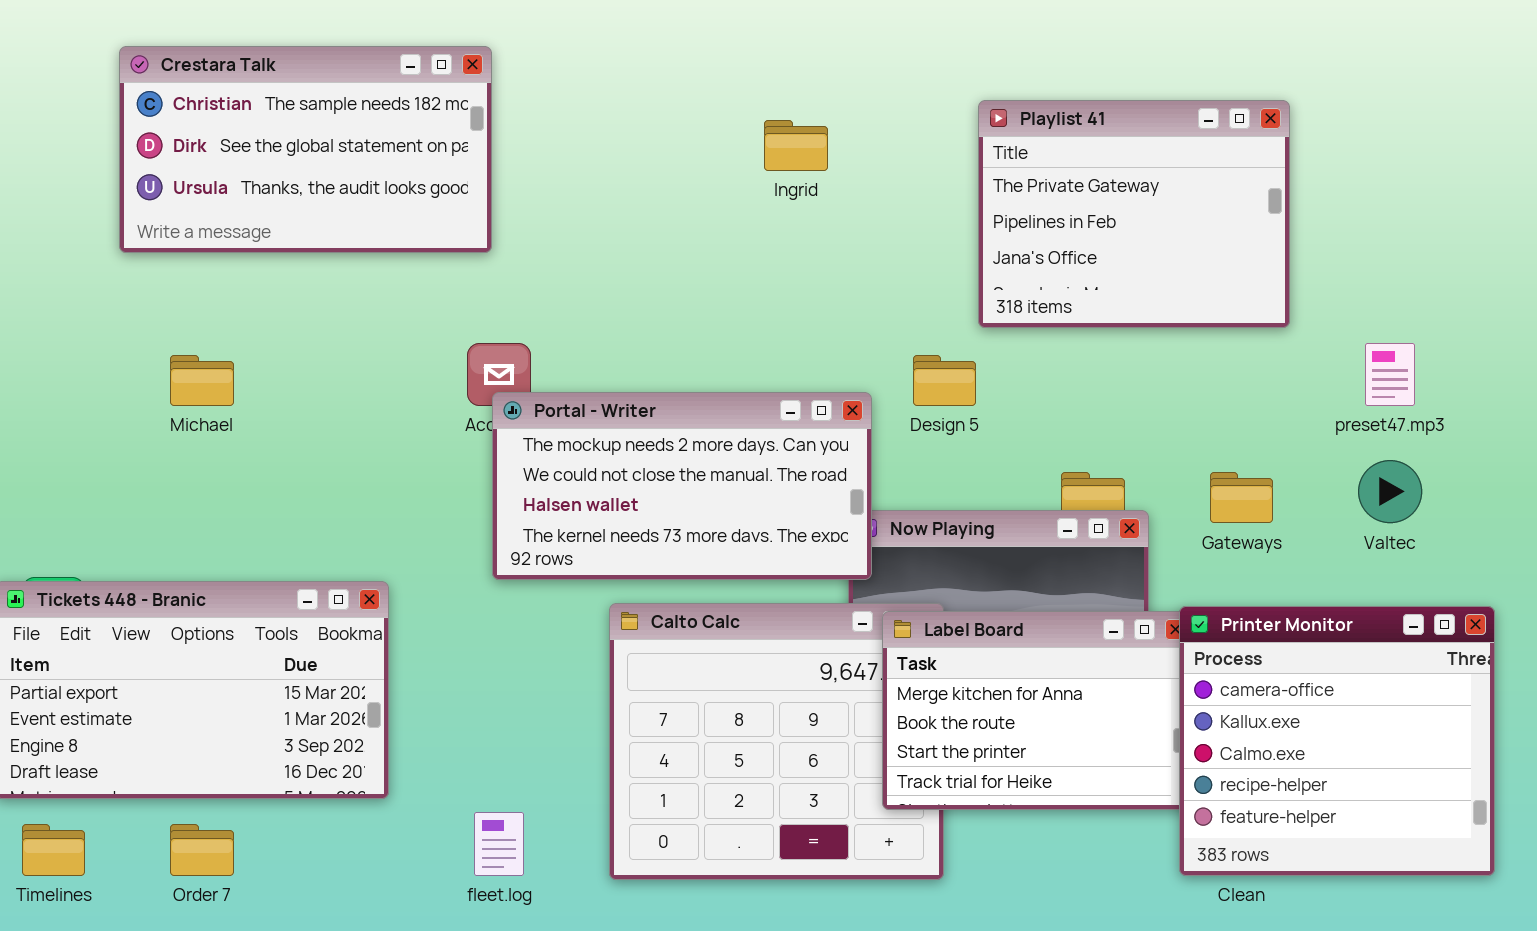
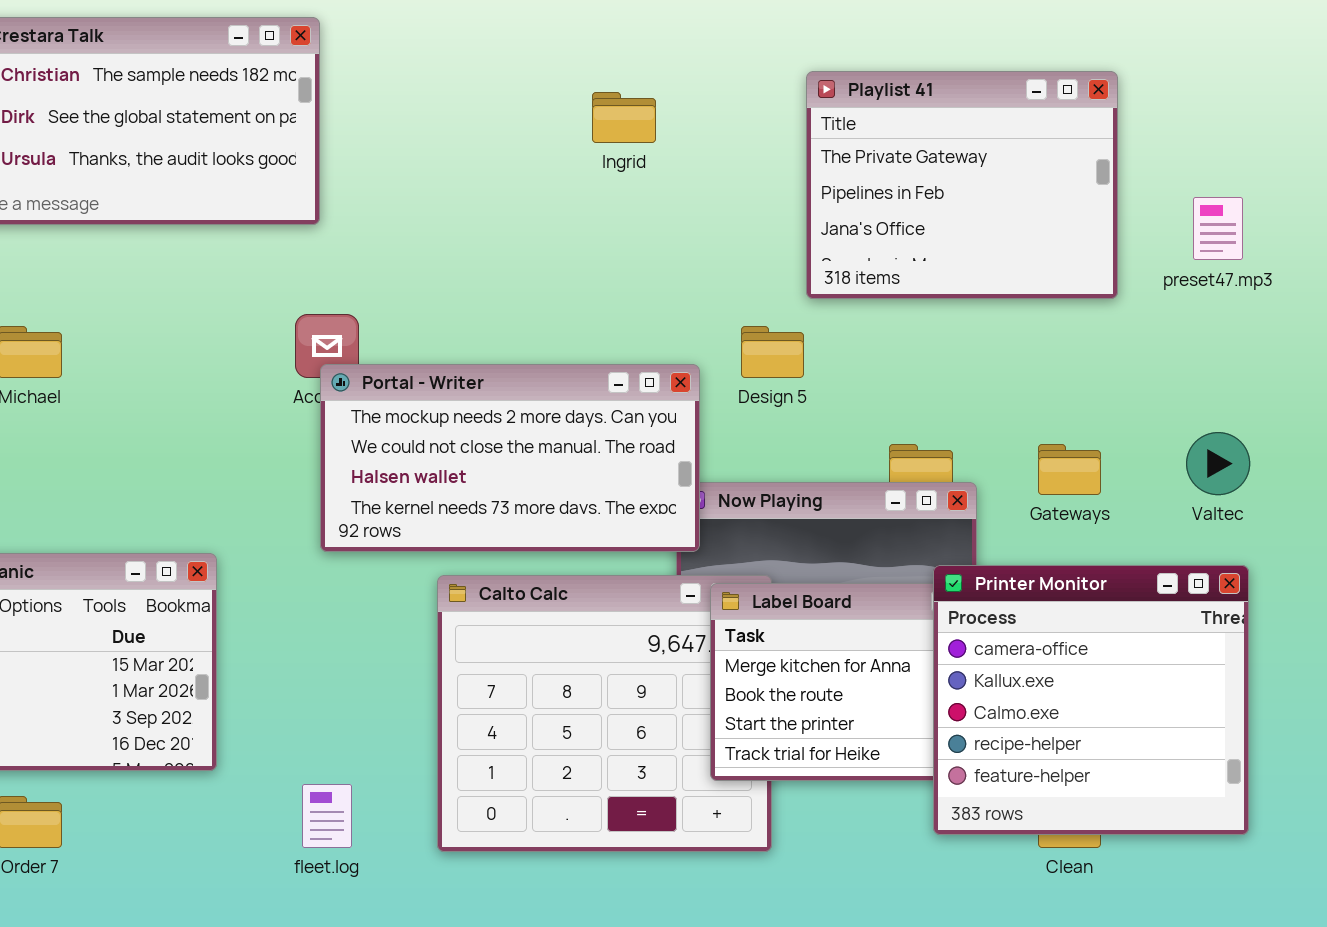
preset47.mp3: [1365,343,1415,406] -> [1193,197,1243,260], moved
Printer Monitor: [1179,606,1495,876] -> [933,565,1249,835], moved

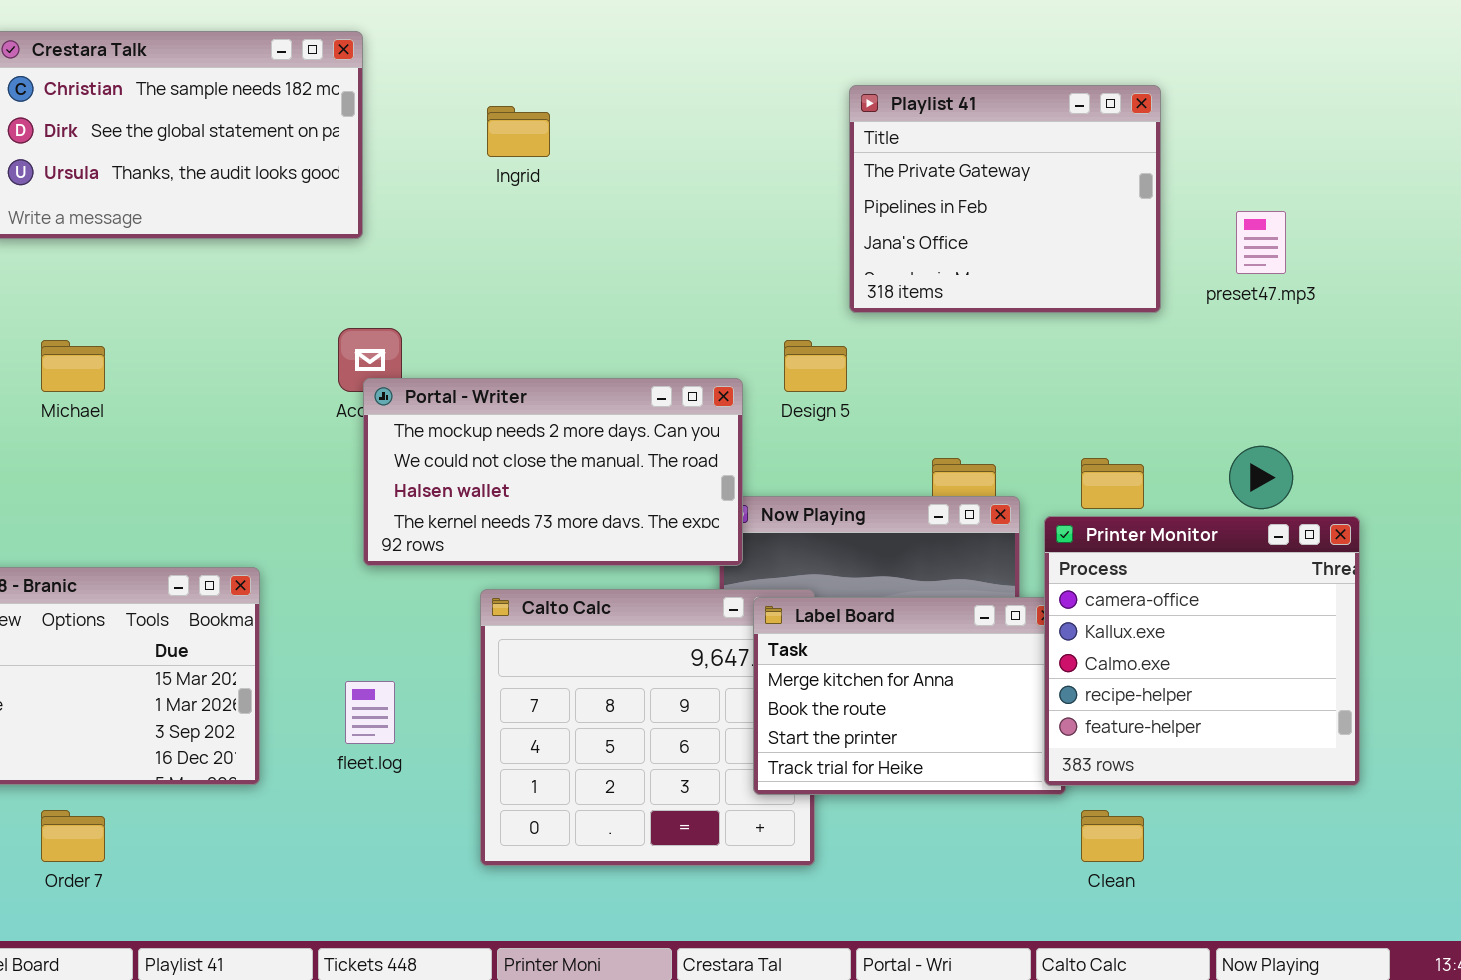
Ingrid: [592,92,656,143] -> [487,106,550,157], moved
Printer Monitor: [933,565,1249,835] -> [1044,516,1360,786], moved
fleet.log: [302,784,352,848] -> [345,681,395,744], moved

